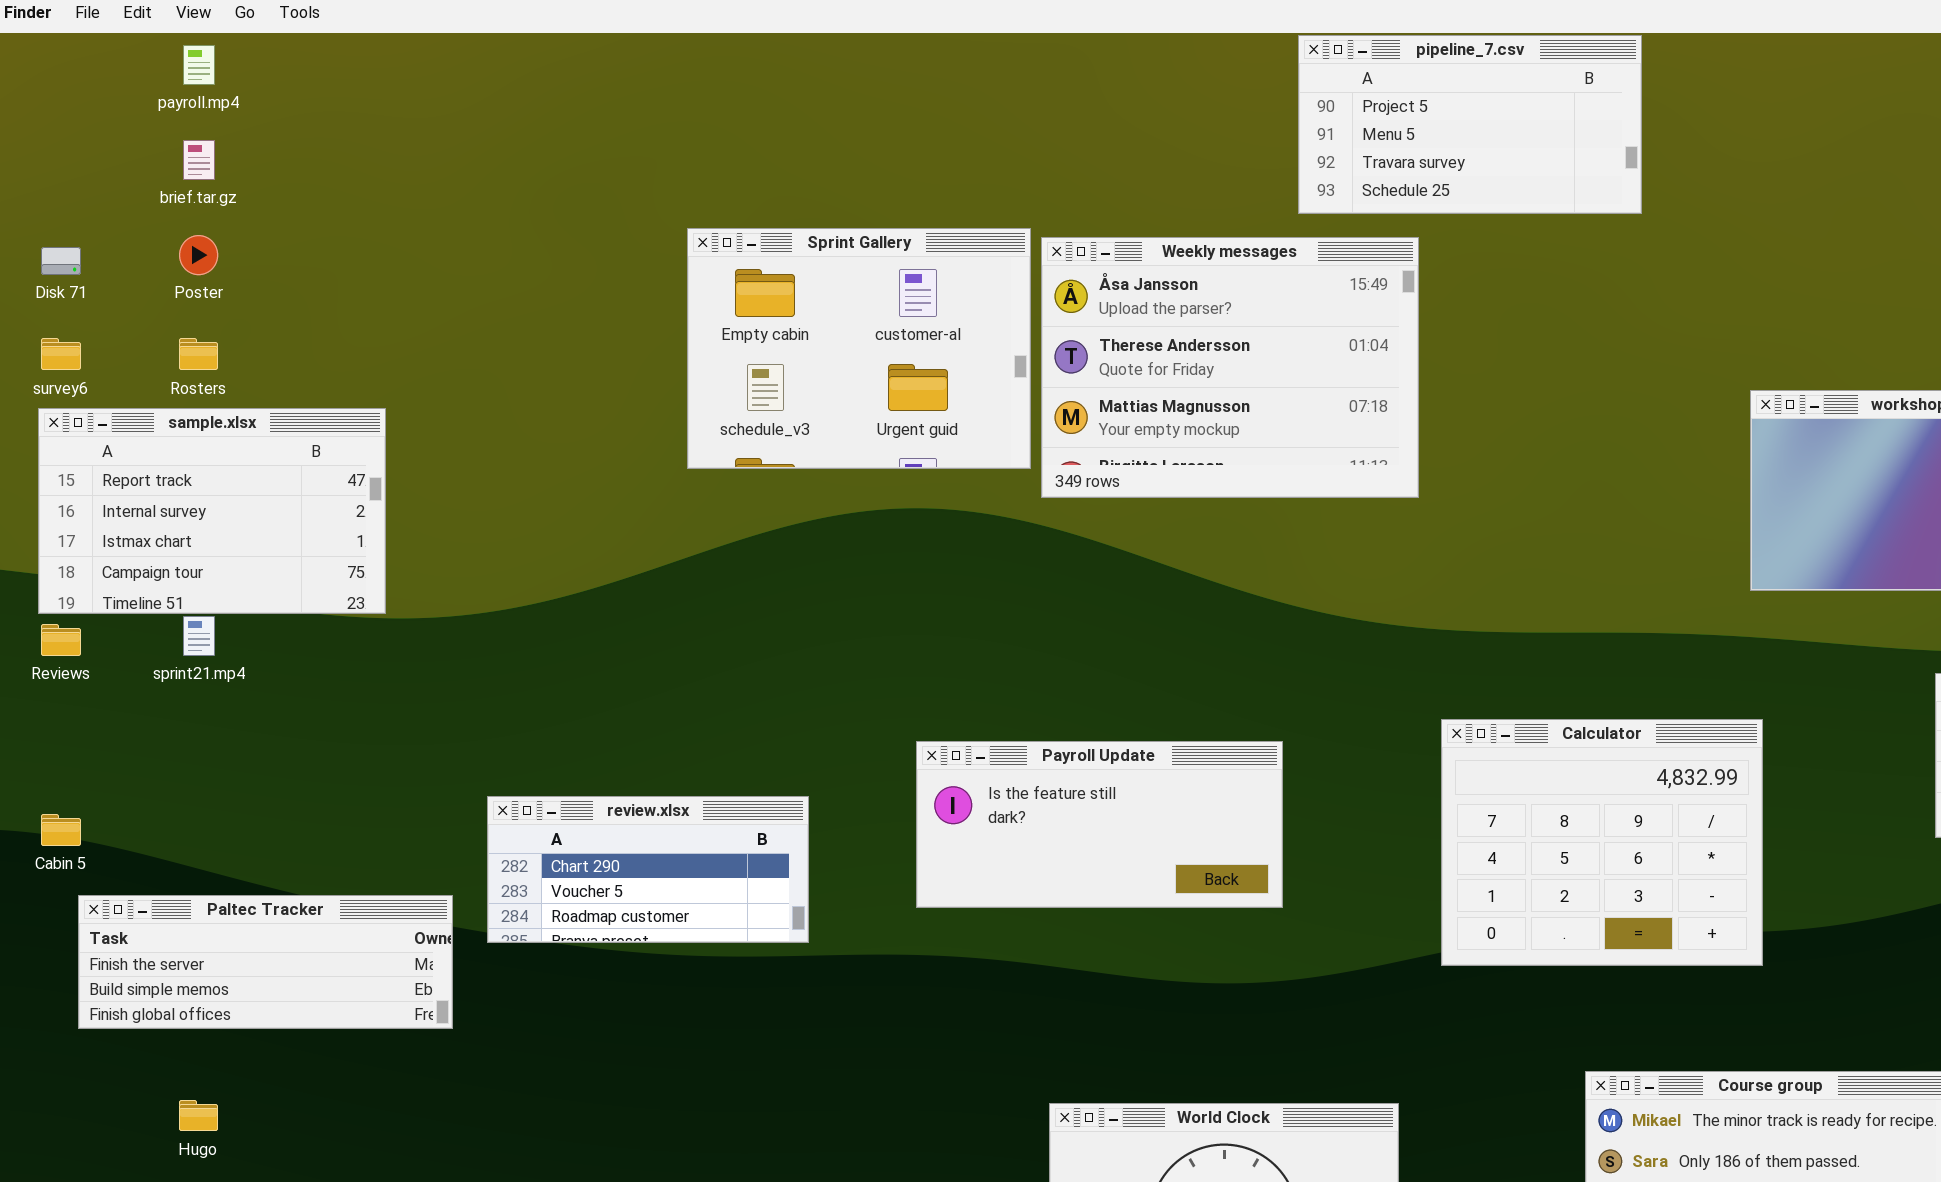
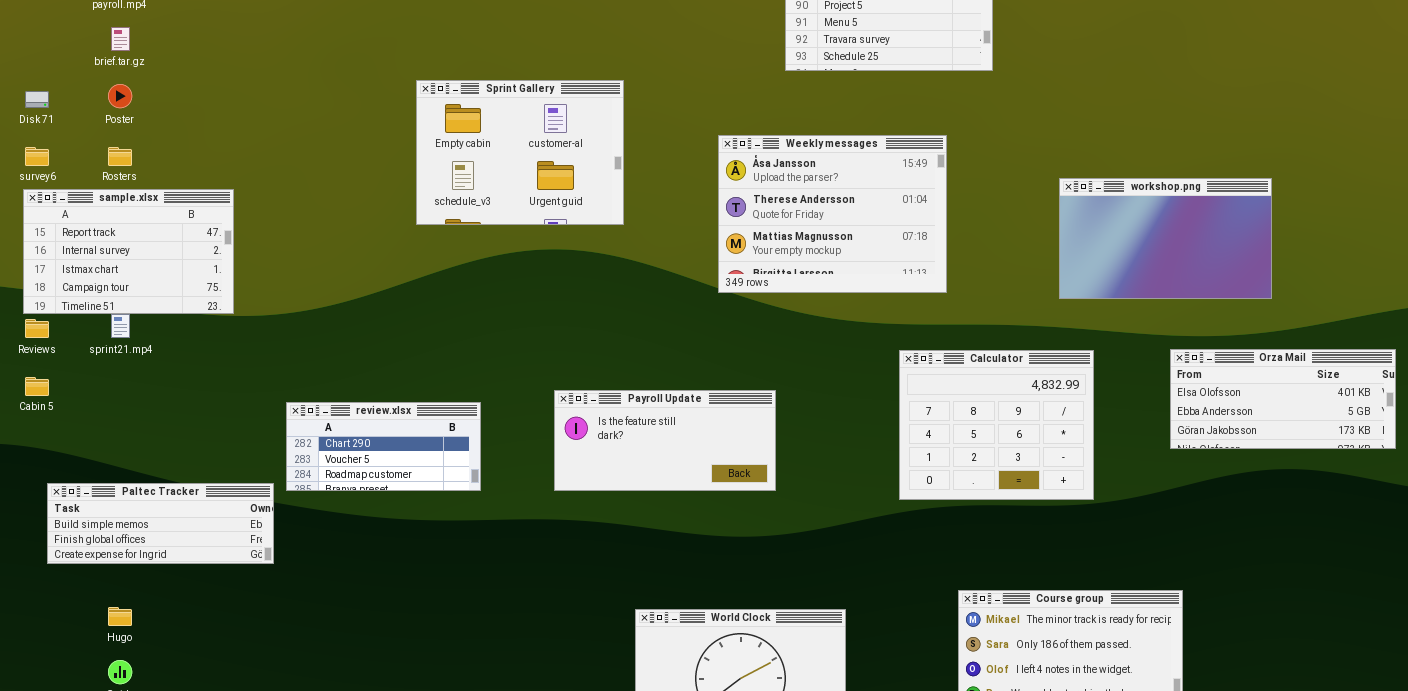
Weekly messages: [1041,237,1419,498] -> [718,135,947,293], moved
Calculator: [1441,719,1763,966] -> [899,350,1094,500], moved
review.xlsx: [487,796,809,943] -> [286,402,481,491], moved
Cabin 5: [41,814,81,846] -> [25,377,49,396], moved
Paltec Tracker: [78,895,453,1029] -> [47,483,274,564], scrolled down 1 row

